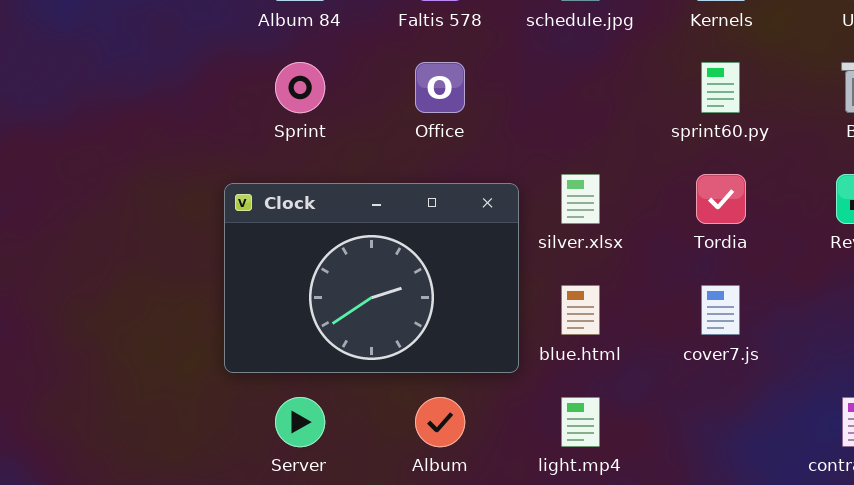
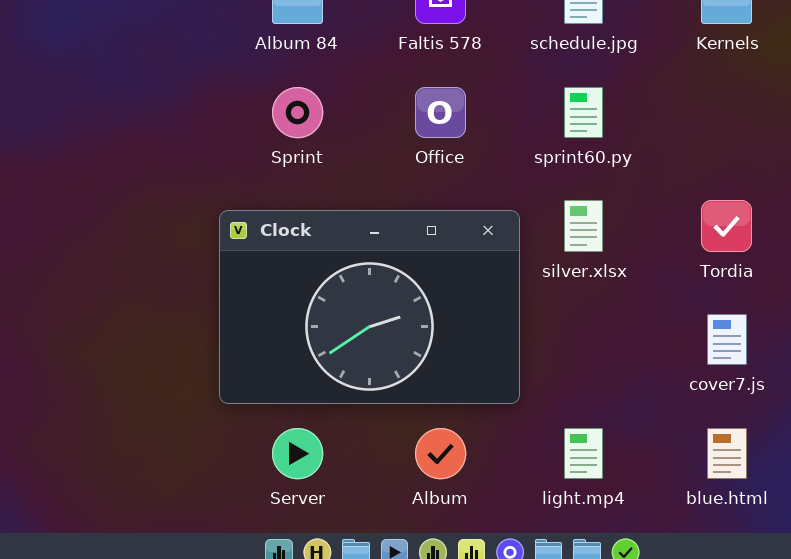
sprint60.py: [701,62,740,113] -> [564,87,603,138], moved
blue.html: [561,285,600,335] -> [707,428,747,479], moved

